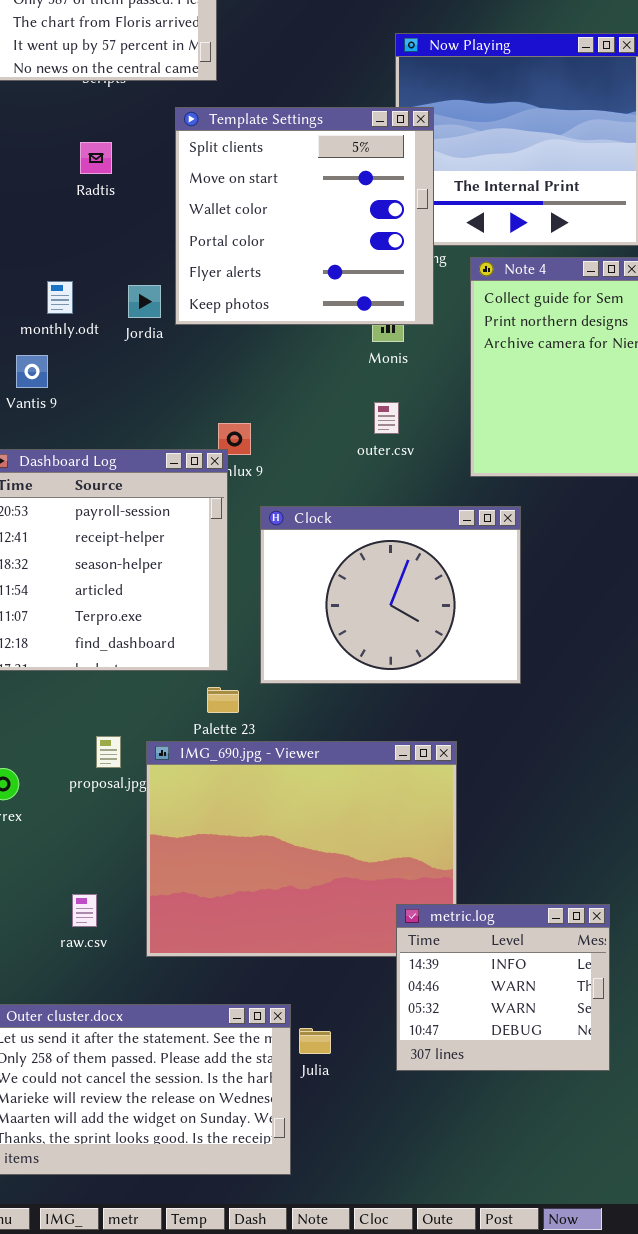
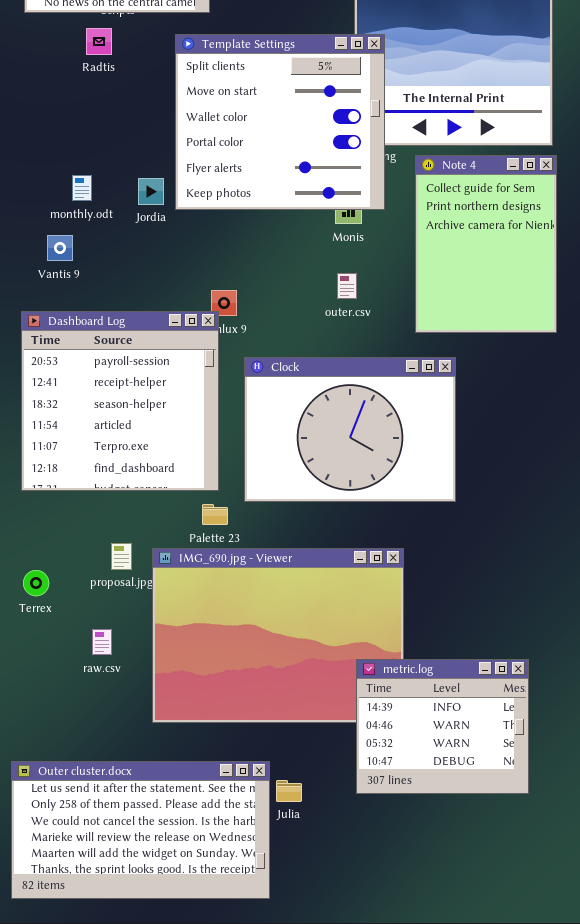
Radtis: [80,142,112,174] -> [86,28,112,55], moved
raw.csv: [72,894,97,927] -> [92,629,112,655], moved
metric.log: [396,904,610,1071] -> [356,659,529,794], moved

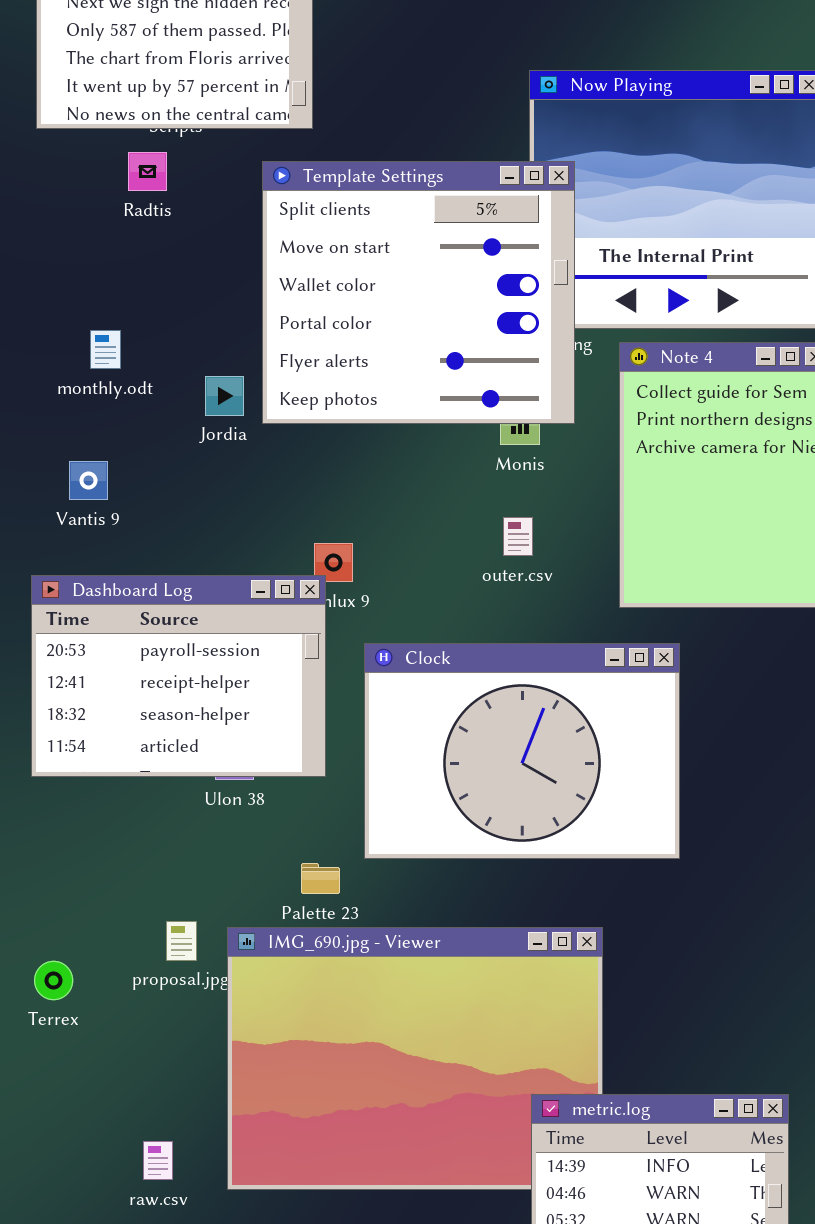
monthly.odt: [72,175,92,201] -> [90,330,121,369], moved
Dashboard Log: [21,311,219,491] -> [31,575,326,777], resized
raw.csv: [92,629,112,655] -> [143,1141,173,1180], moved

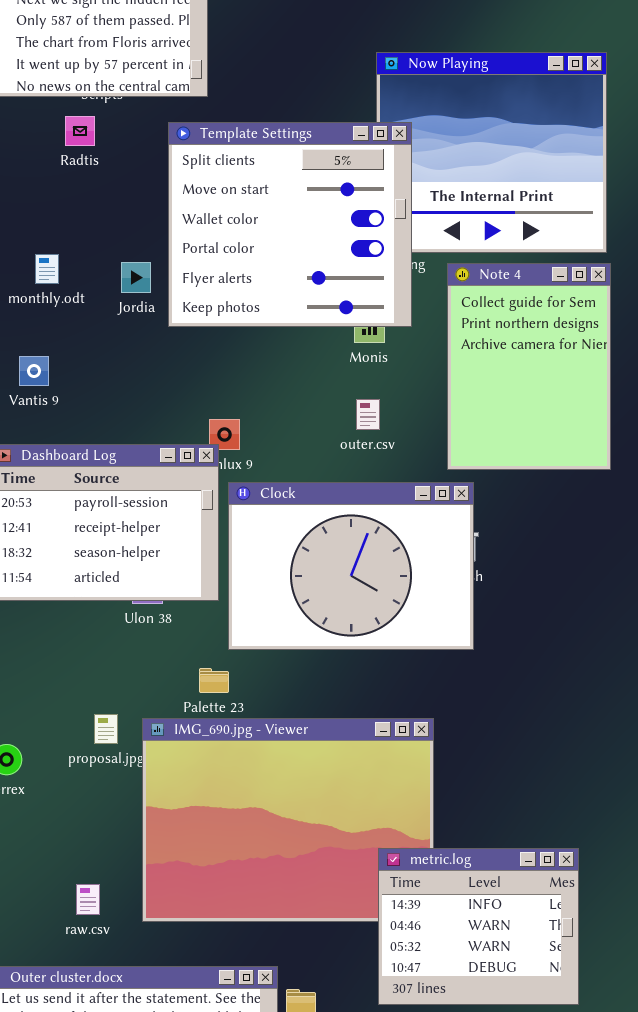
Jordia: [205,376,244,416] -> [121,262,151,293], moved
Clock: [364,643,680,859] -> [228,482,474,650], moved

